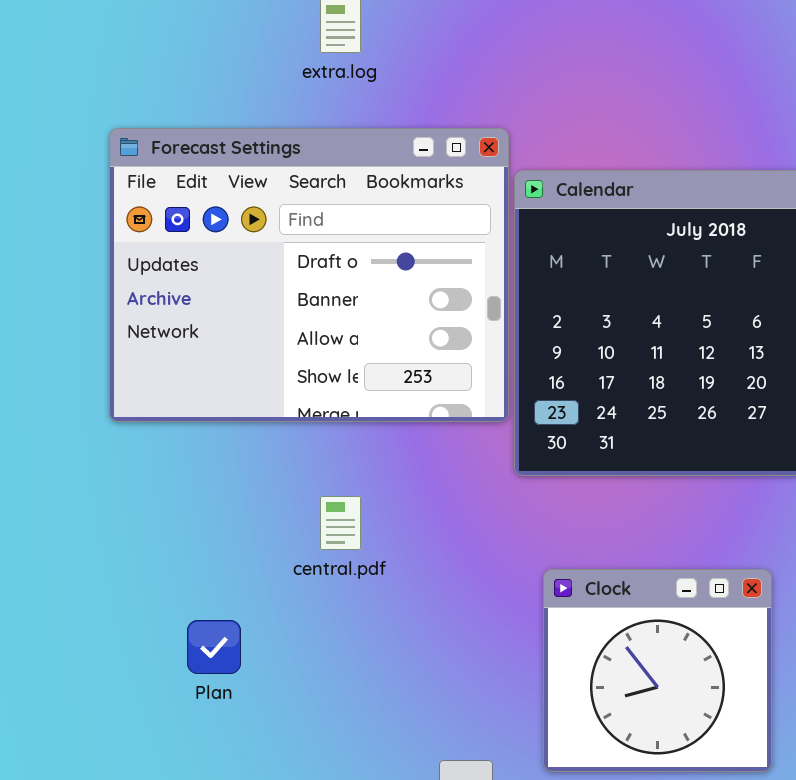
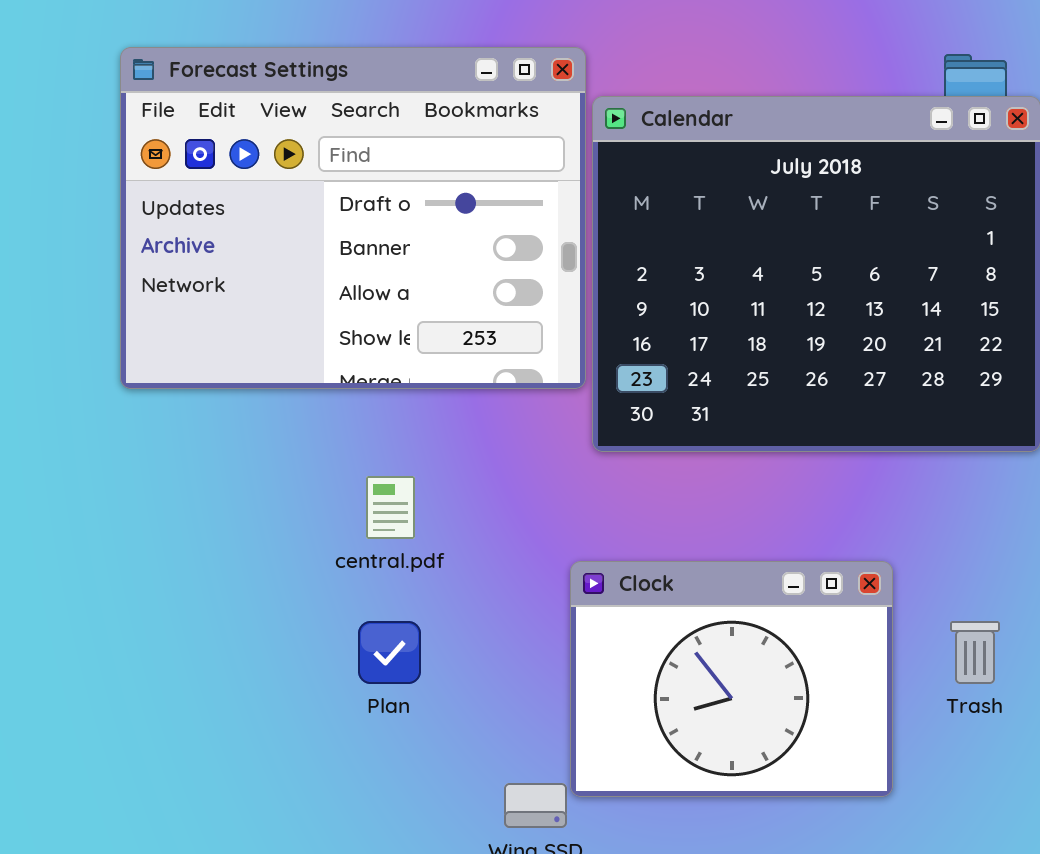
Clock: [543,569,772,772] -> [570,561,893,797], resized
Plan: [187,620,241,674] -> [358,621,421,684], moved

